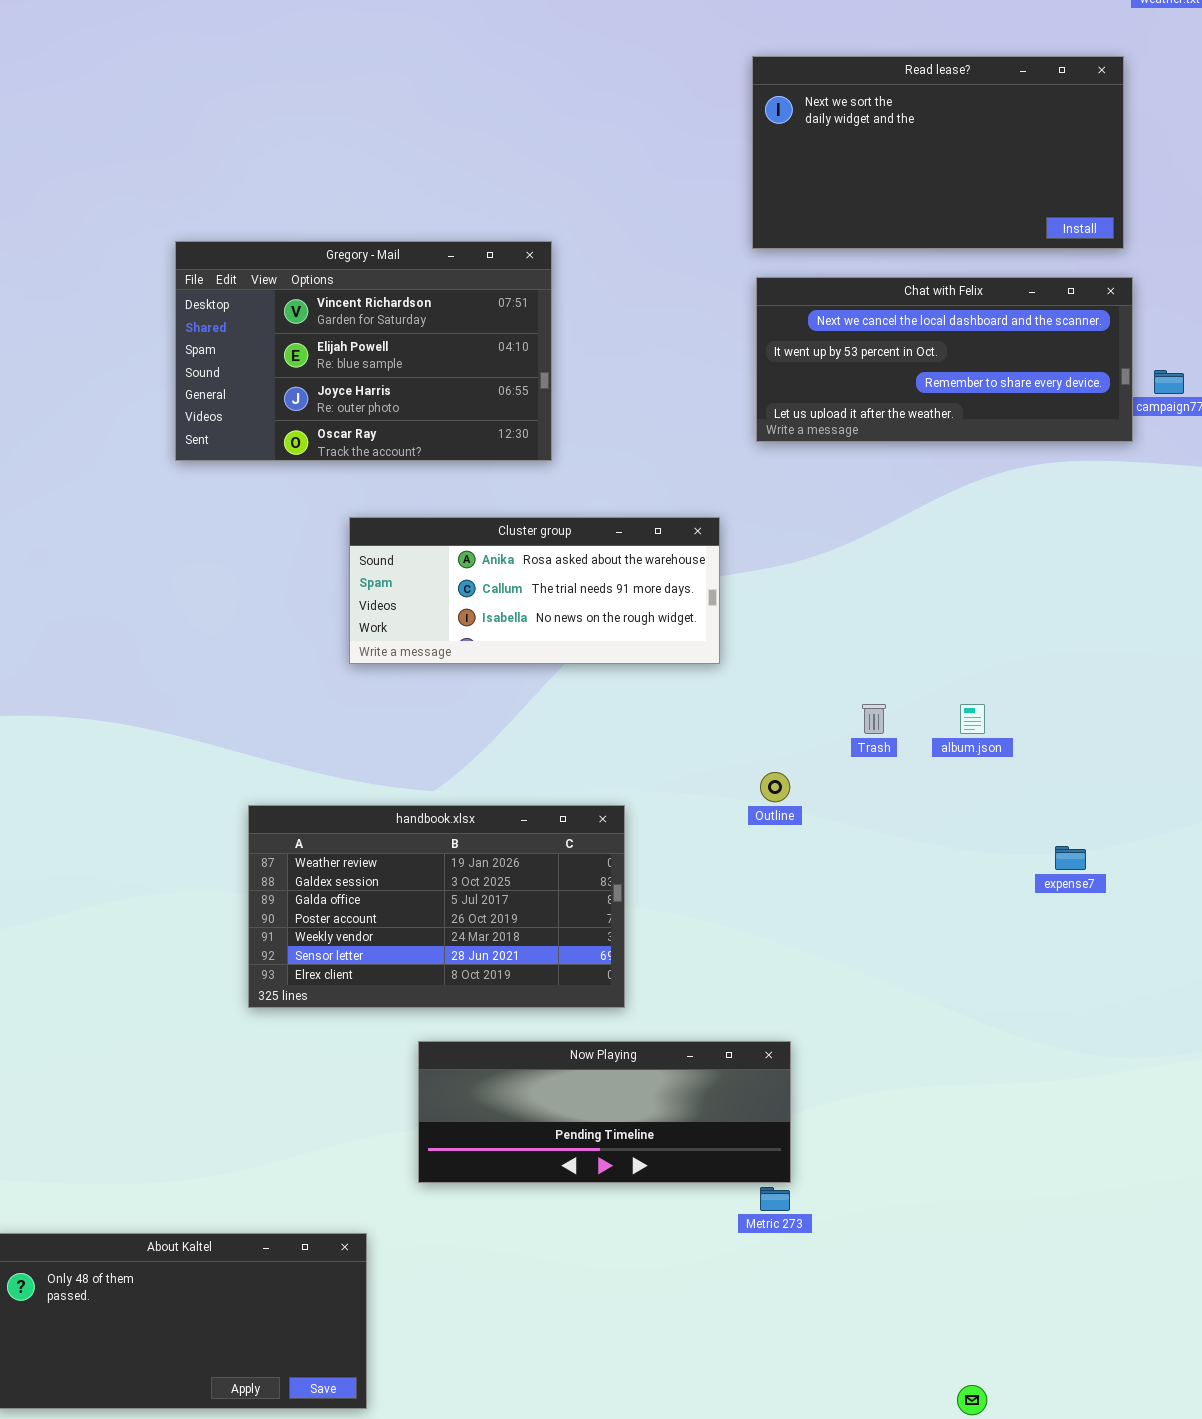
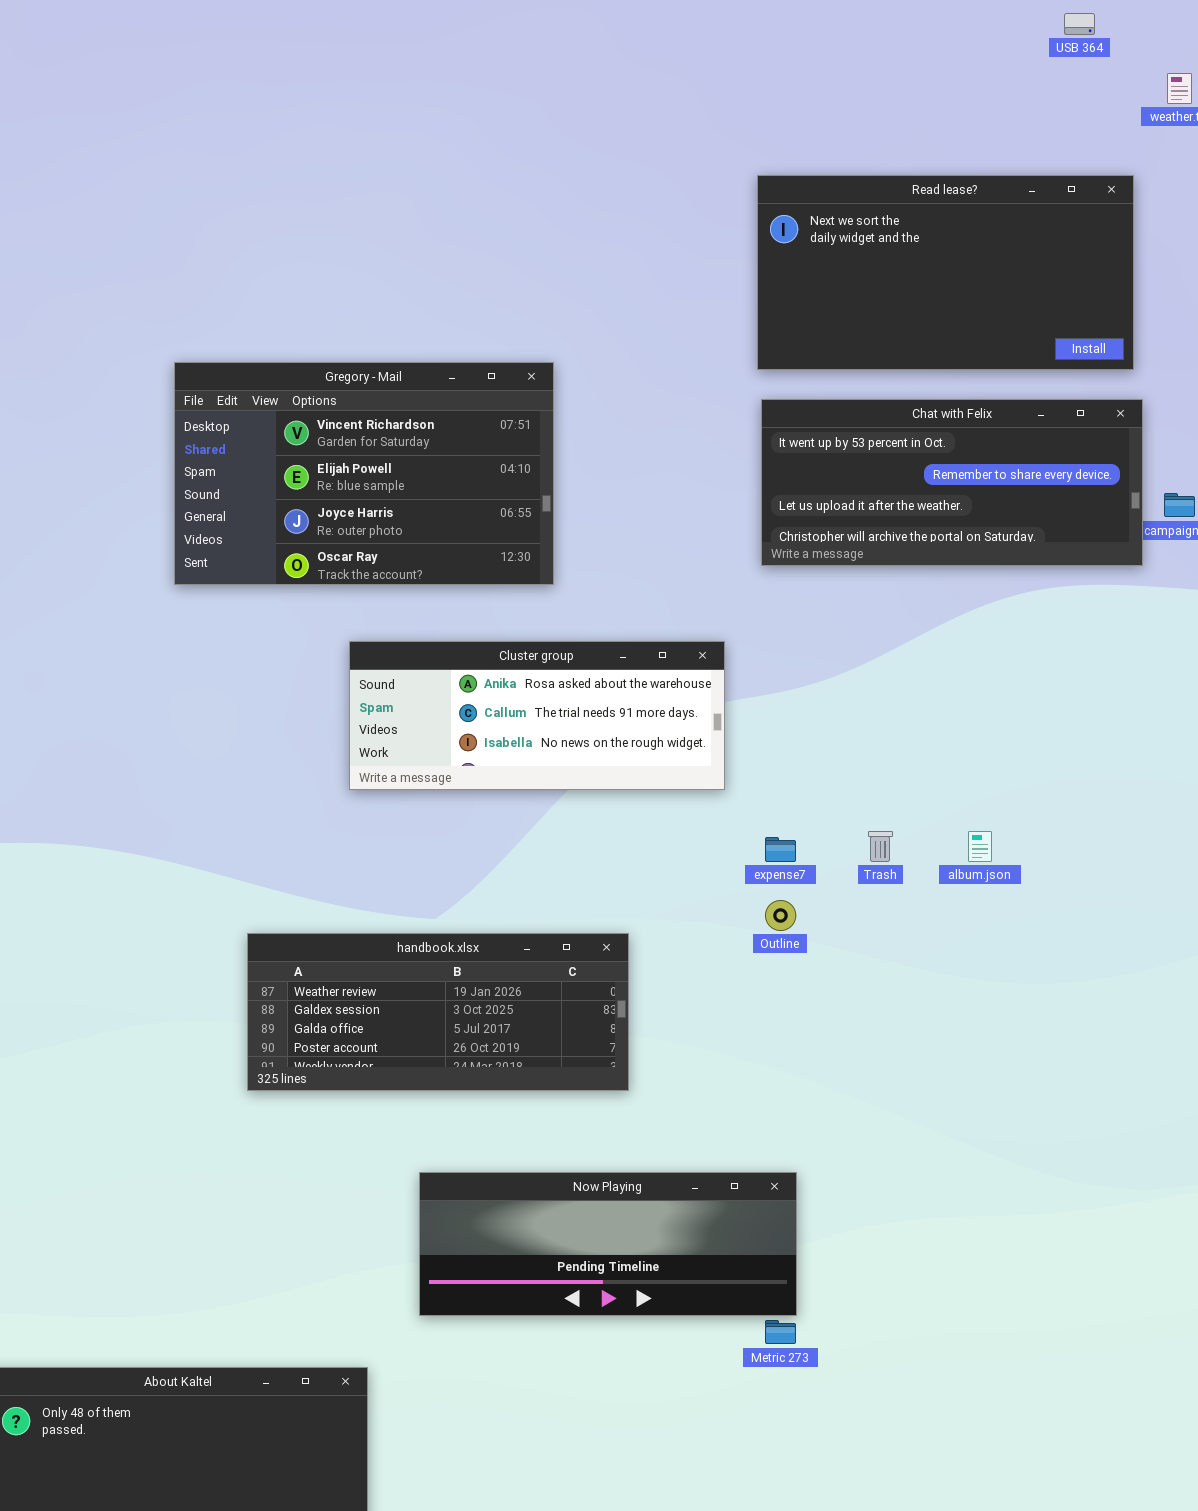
Chat with Felix: [756,277,1133,442] -> [761,399,1143,566], scrolled down 1 row
handbook.xlsx: [248,805,625,1008] -> [247,933,629,1091], resized
expense7: [1055,846,1086,870] -> [765,837,796,862], moved

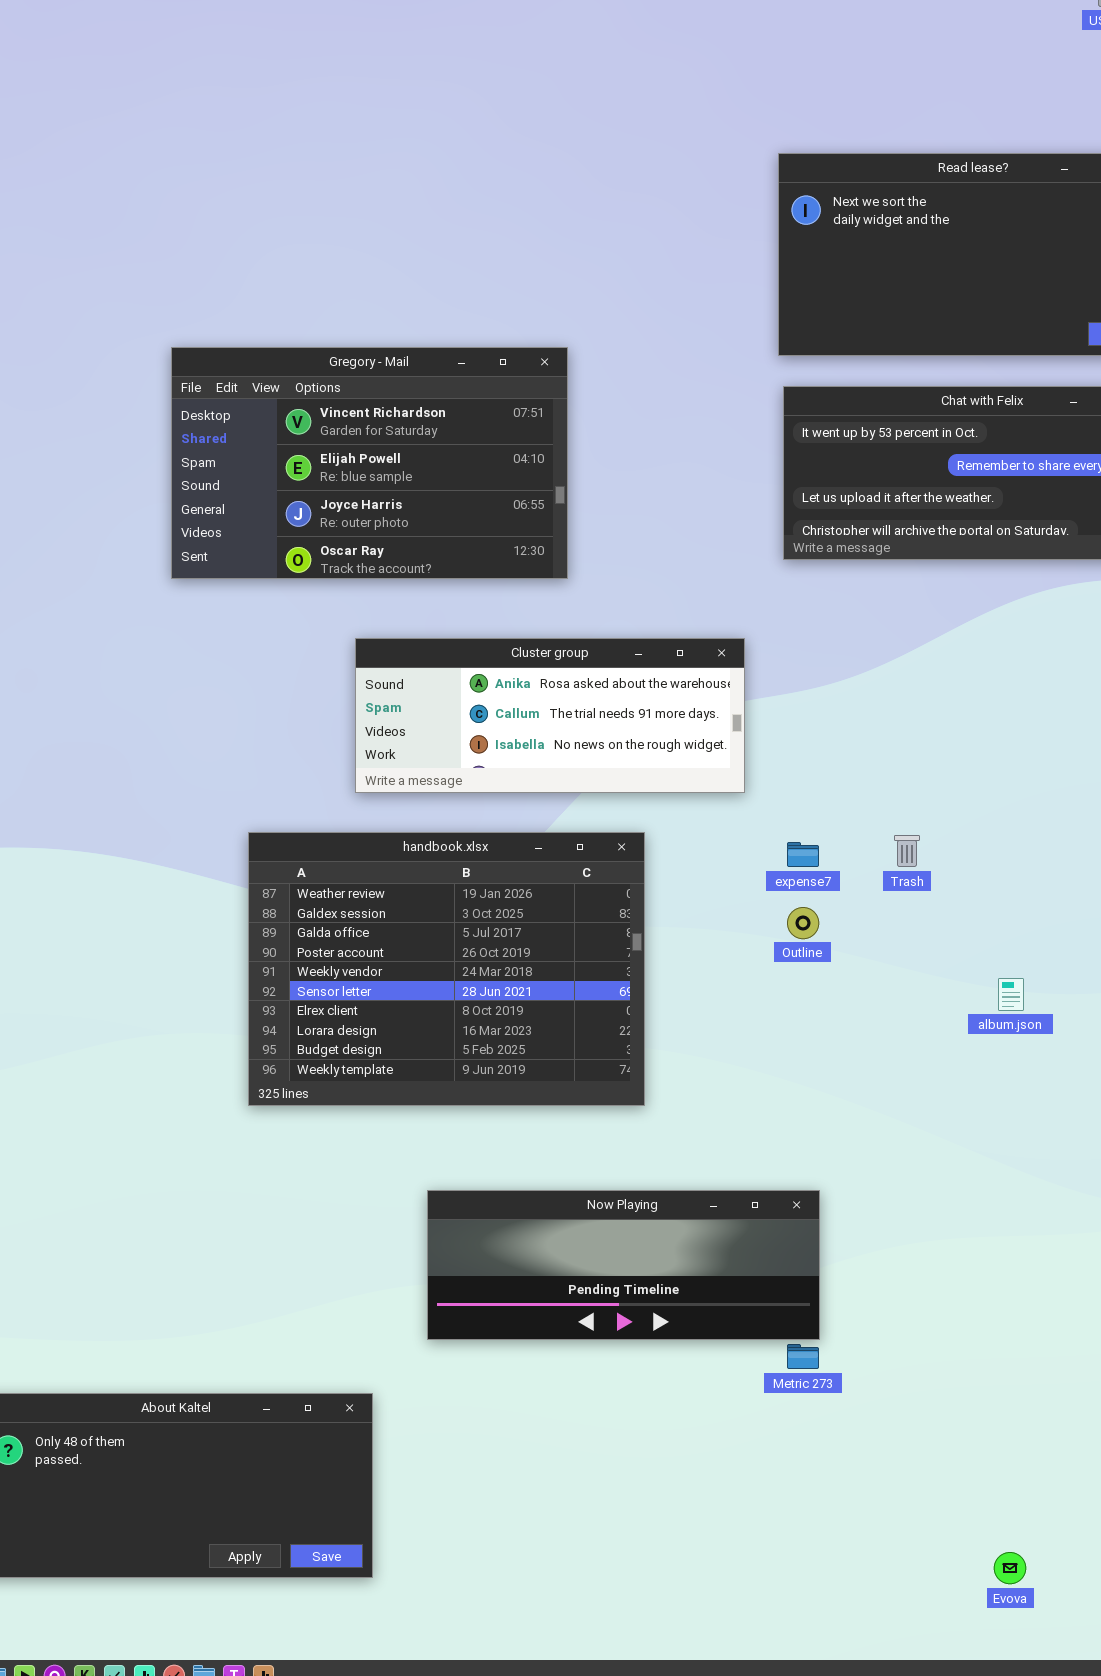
album.json: [968,831,992,862] -> [998,978,1024,1011], moved
handbook.xlsx: [247,933,629,1091] -> [248,832,645,1106], resized

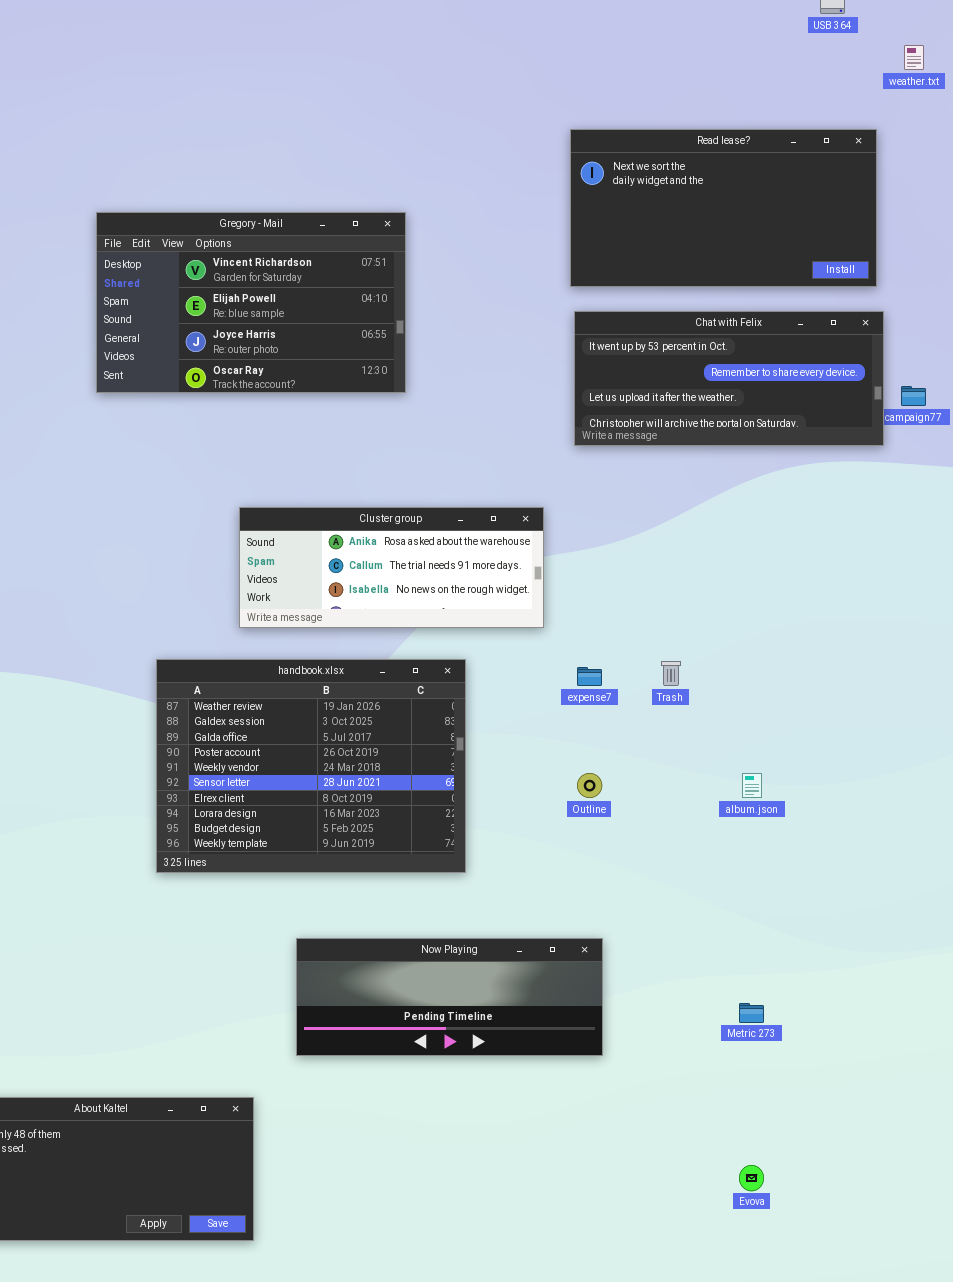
Gregory - Mail: [171,347,568,579] -> [96,212,406,393], moved
Outline: [787,907,819,939] -> [577,773,602,798], moved
Metric 273: [787,1344,819,1369] -> [739,1003,764,1023], moved
Evova: [994,1552,1026,1584] -> [739,1165,764,1191], moved

